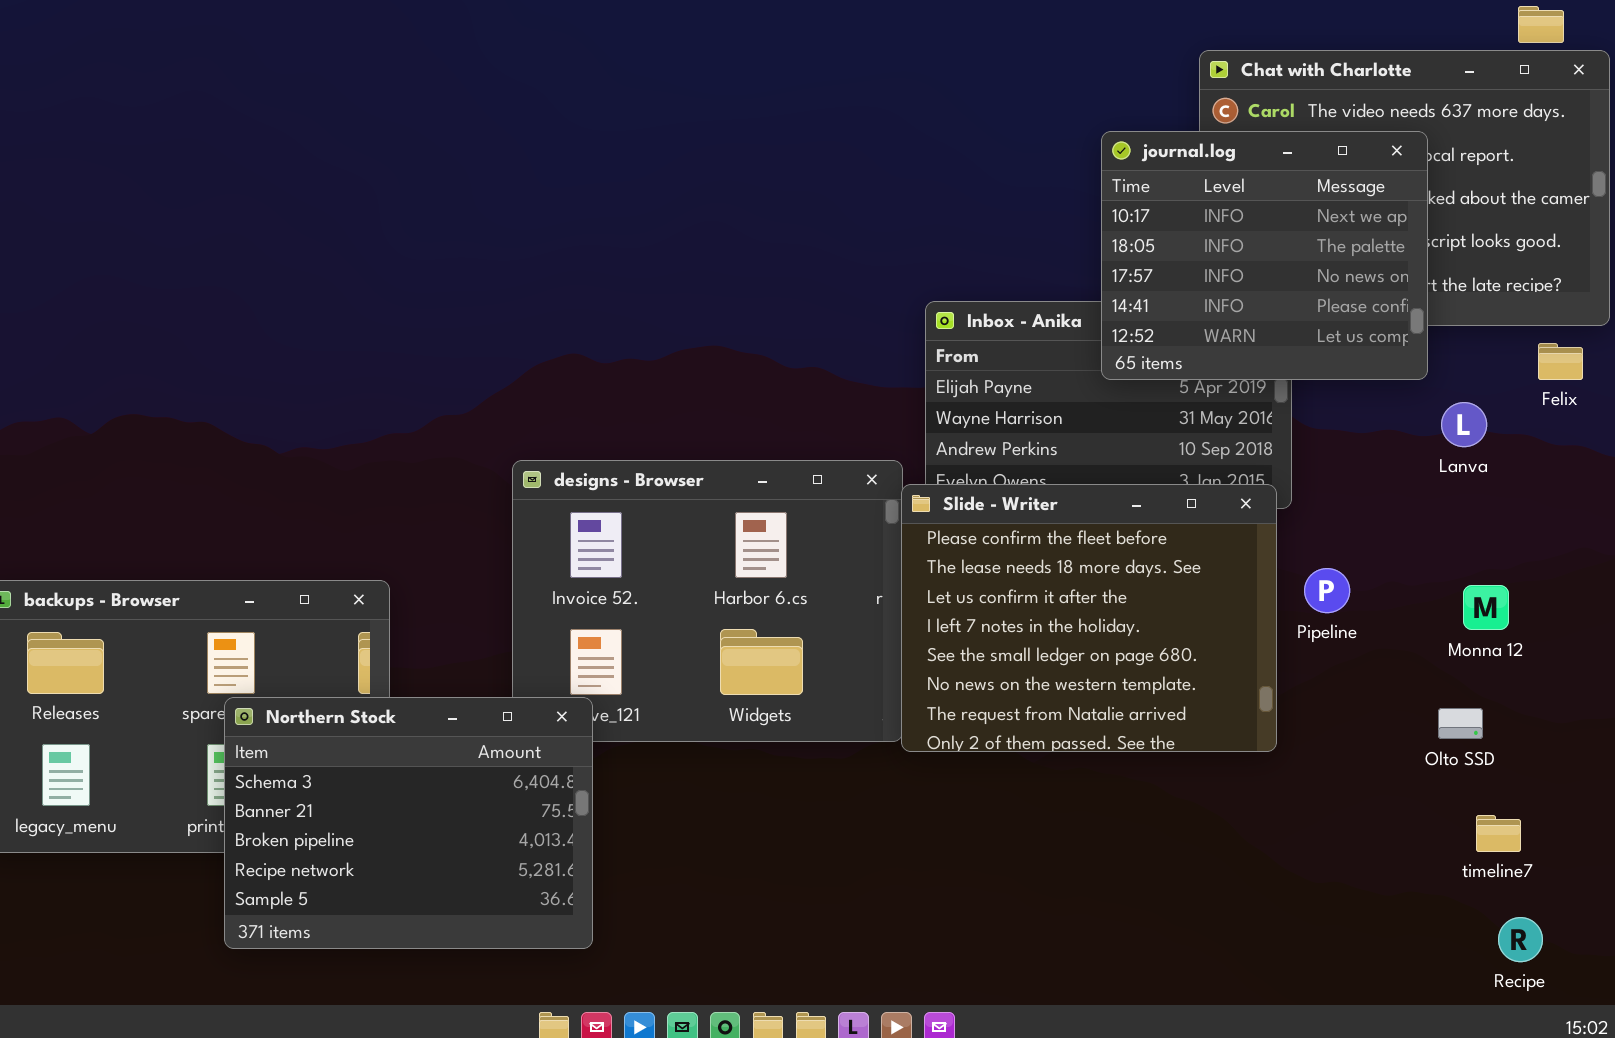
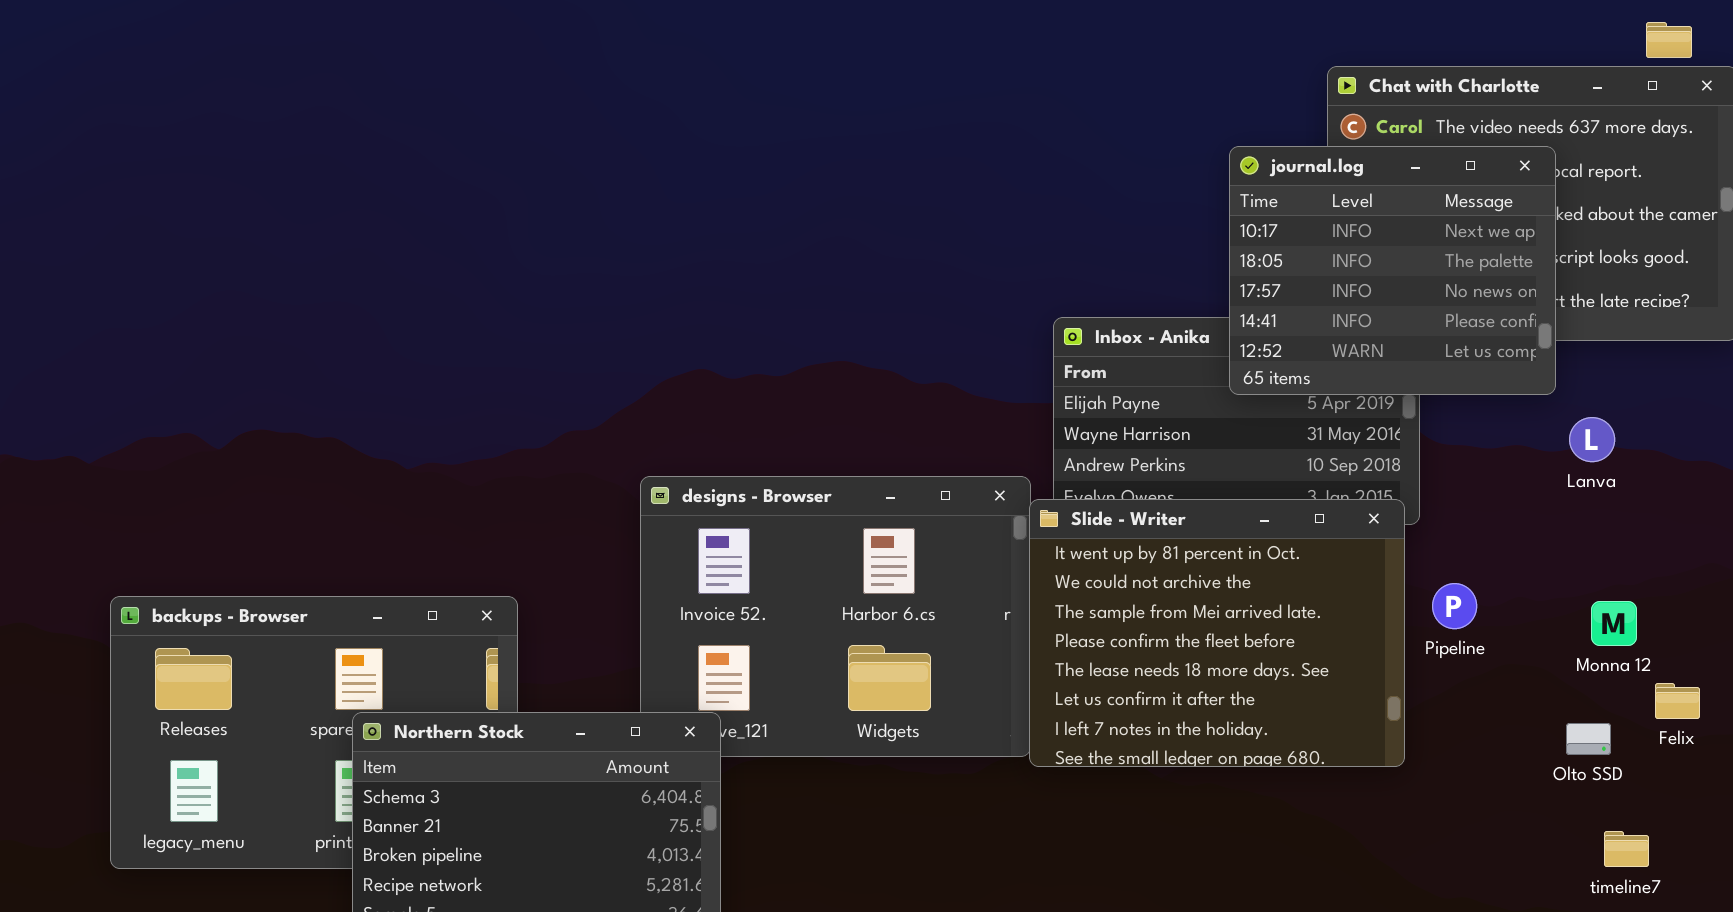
Felix: [1538,343,1583,380] -> [1655,683,1700,719], moved
Slide - Writer: [901,484,1277,752] -> [1029,499,1405,767], scrolled up 3 rows

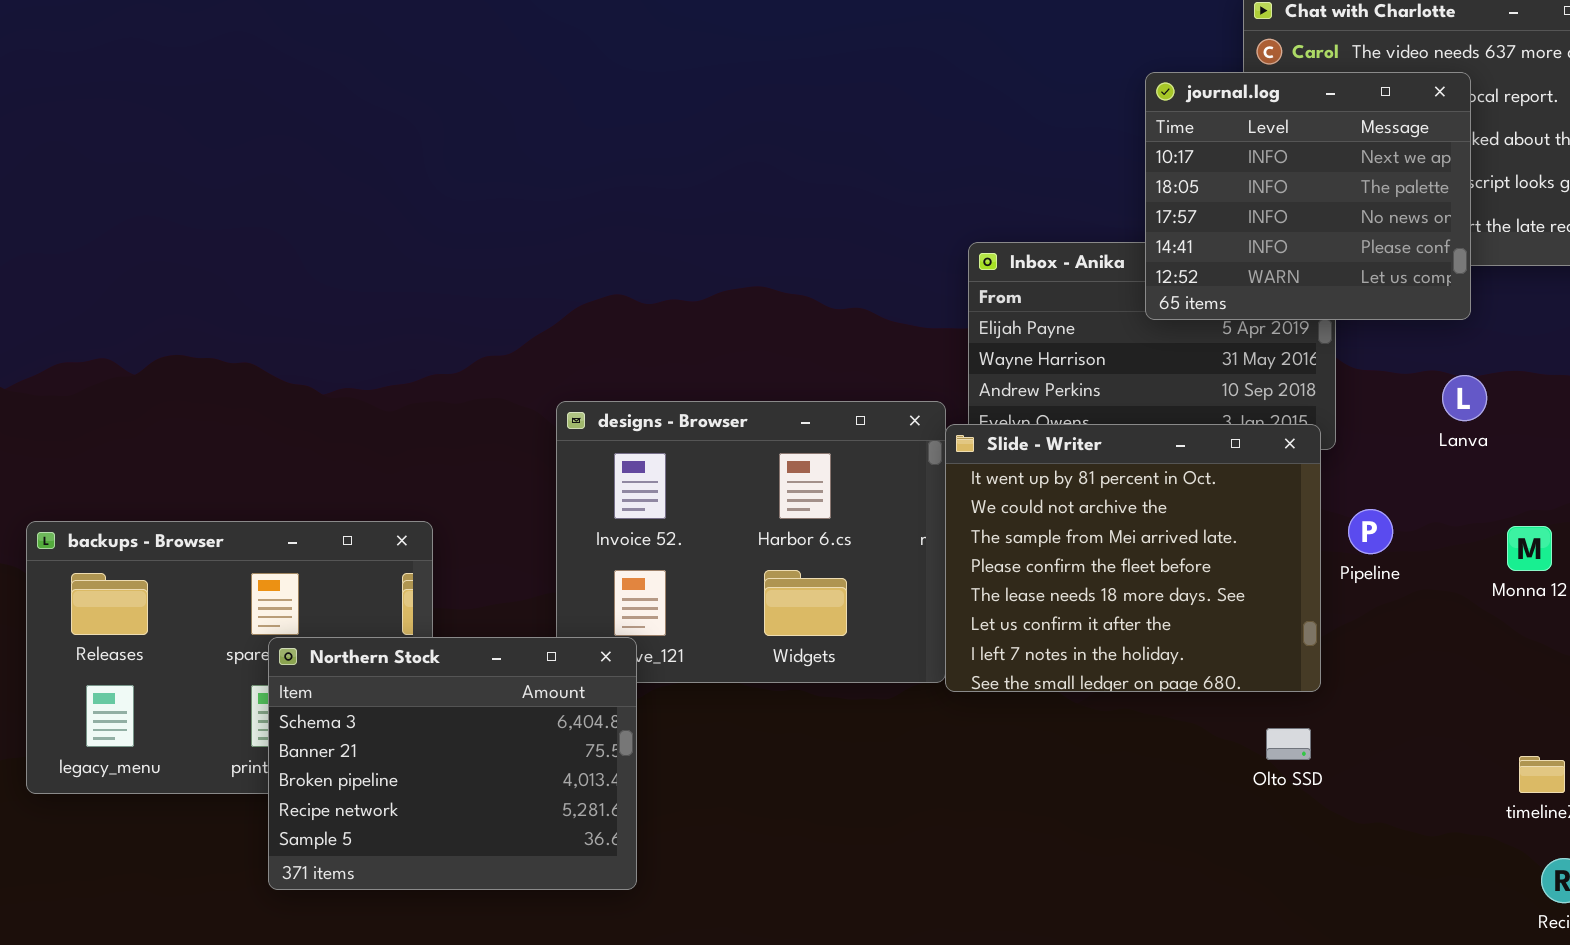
Lanva: [1569,417,1615,462] -> [1442,375,1487,421], moved
Olto SSD: [1566,723,1611,755] -> [1266,728,1311,760], moved

